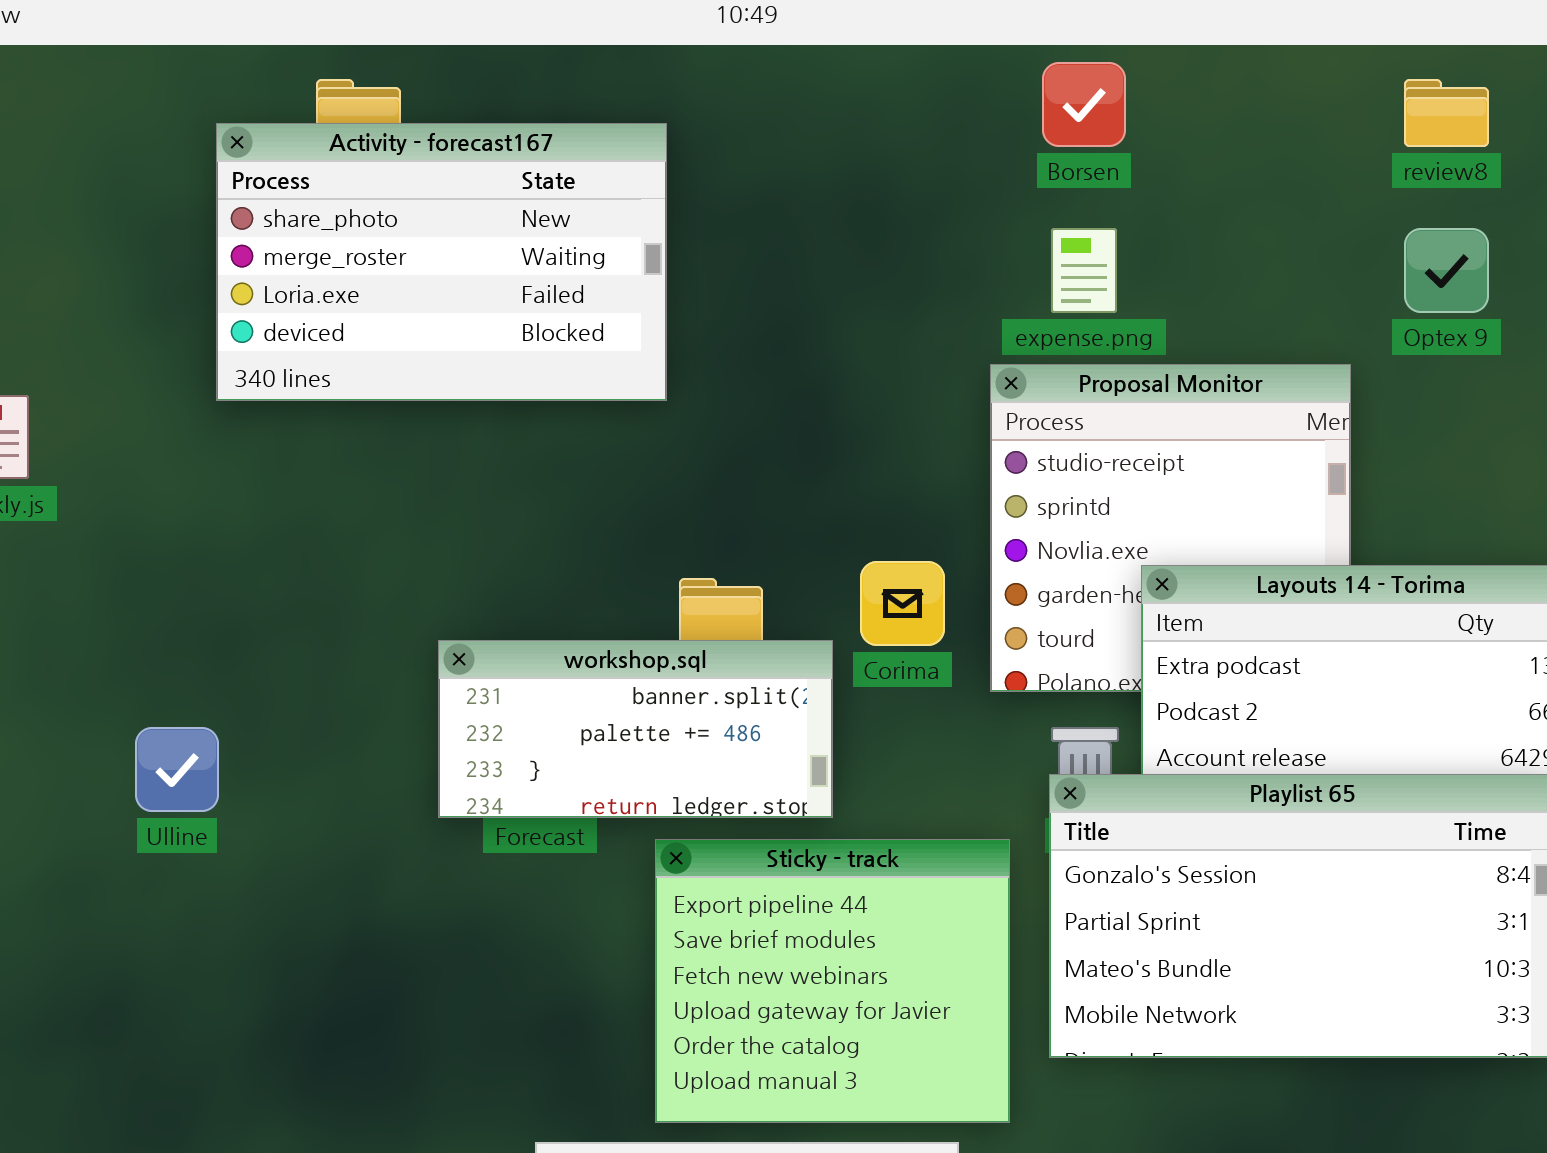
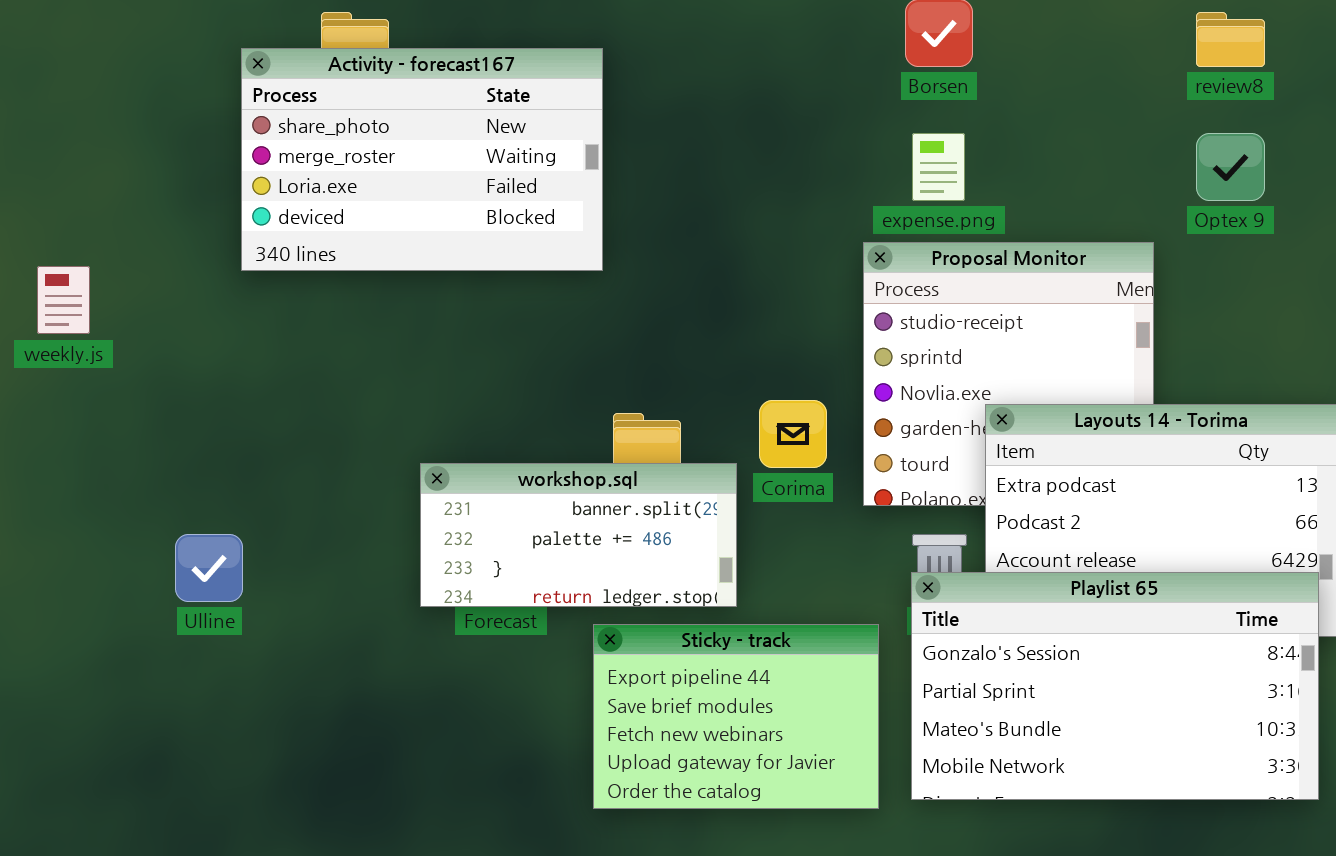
Sticky - track: [655,839,1010,1123] -> [593,624,879,809], resized

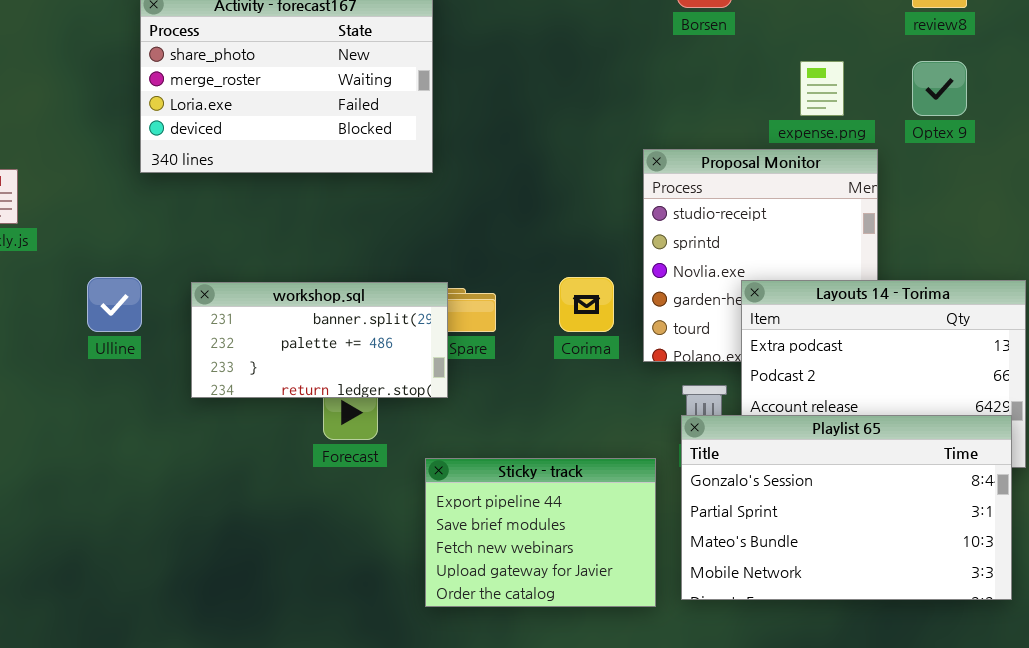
expense.png: [912,133,965,201] -> [800,61,844,116], moved
workshop.sql: [420,463,737,607] -> [191,282,448,398], moved
Ulline: [175,534,243,602] -> [87,277,142,332], moved

